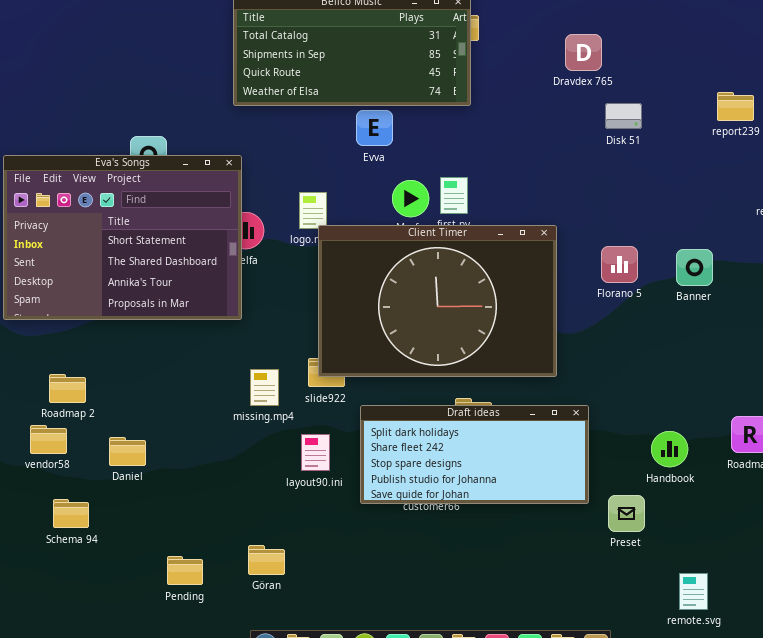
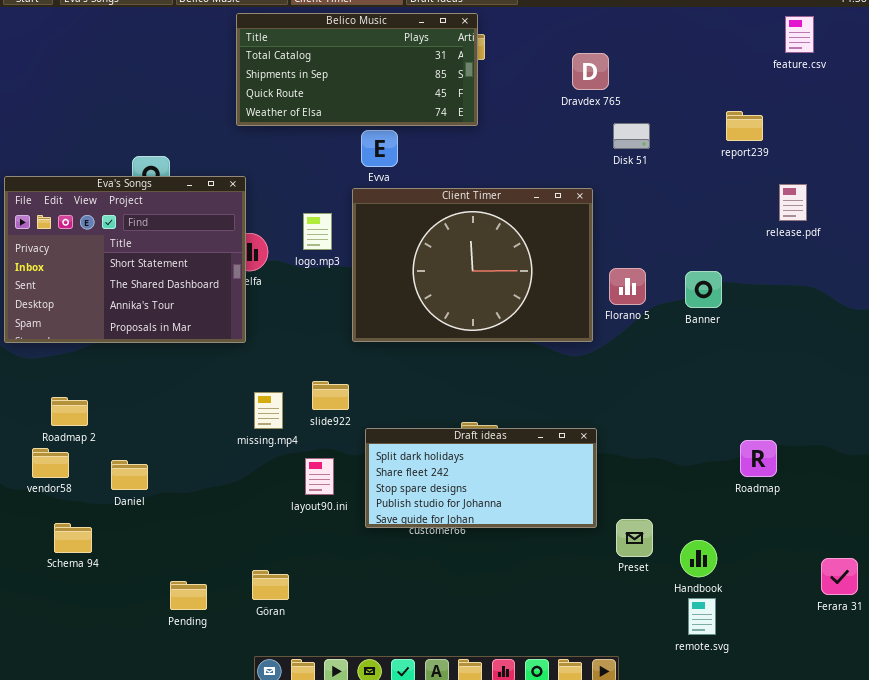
Client Timer: [318,225,557,377] -> [352,188,593,342], moved
Handbook: [651,431,688,467] -> [680,540,717,577], moved

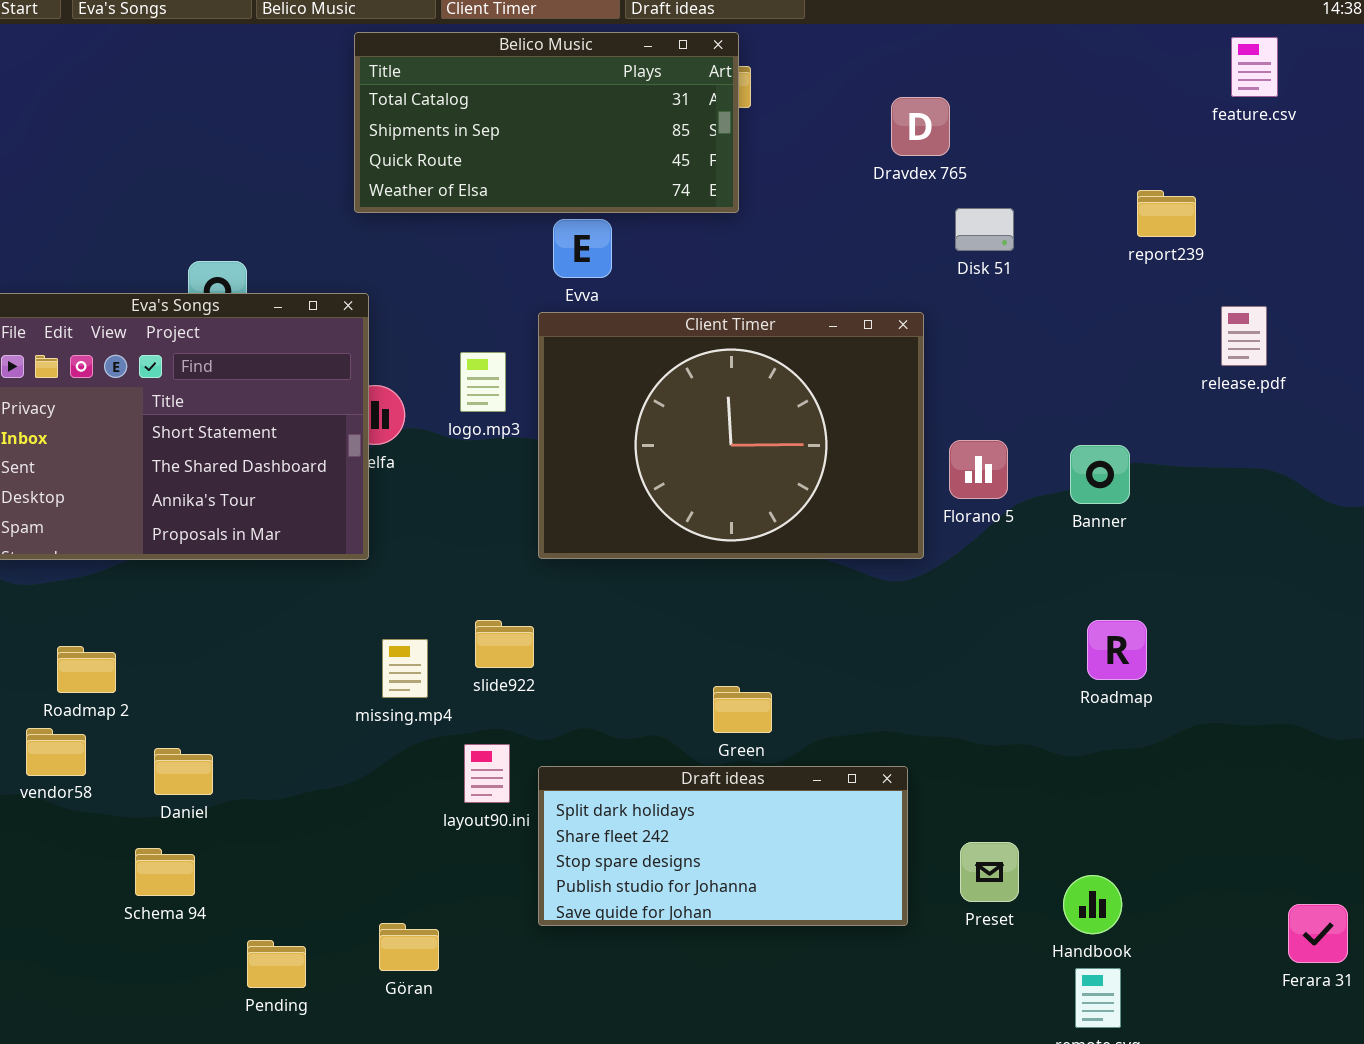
Draft ideas: [365,428,597,528] -> [538,766,908,926], moved
Roadmap: [740,440,777,477] -> [1087,620,1147,680], moved
Schema 94: [54,523,92,553] -> [135,848,195,896], moved

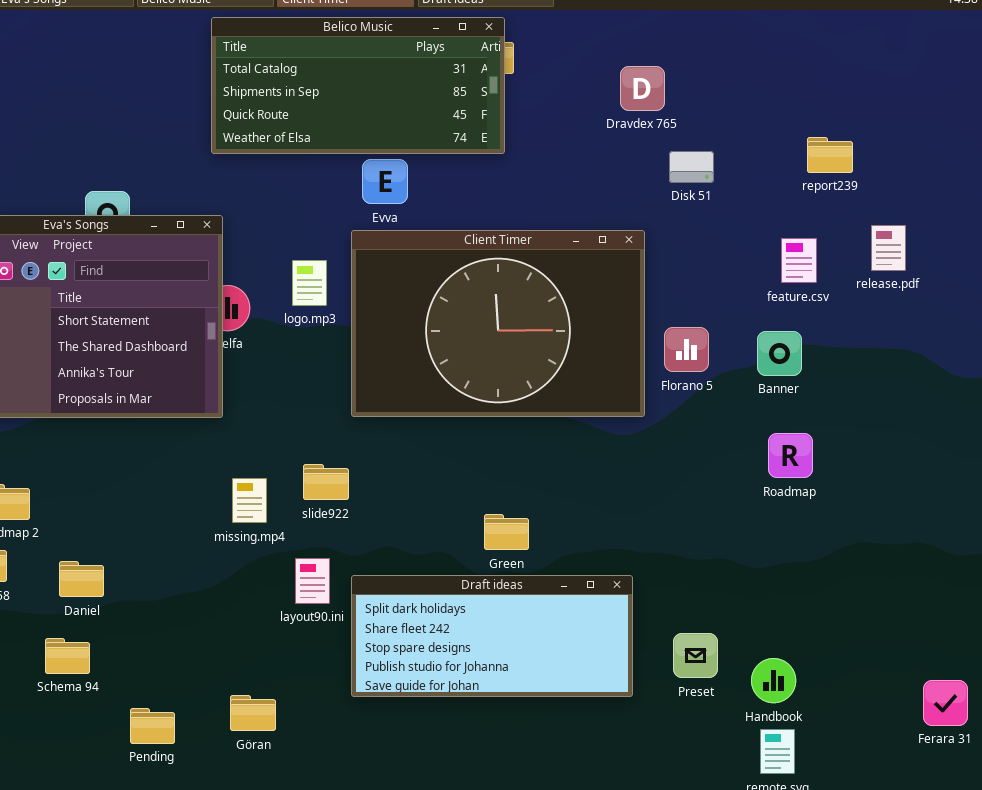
feature.csv: [1231,37,1278,97] -> [781,238,817,283], moved
Roadmap: [1087,620,1147,680] -> [768,433,813,478], moved

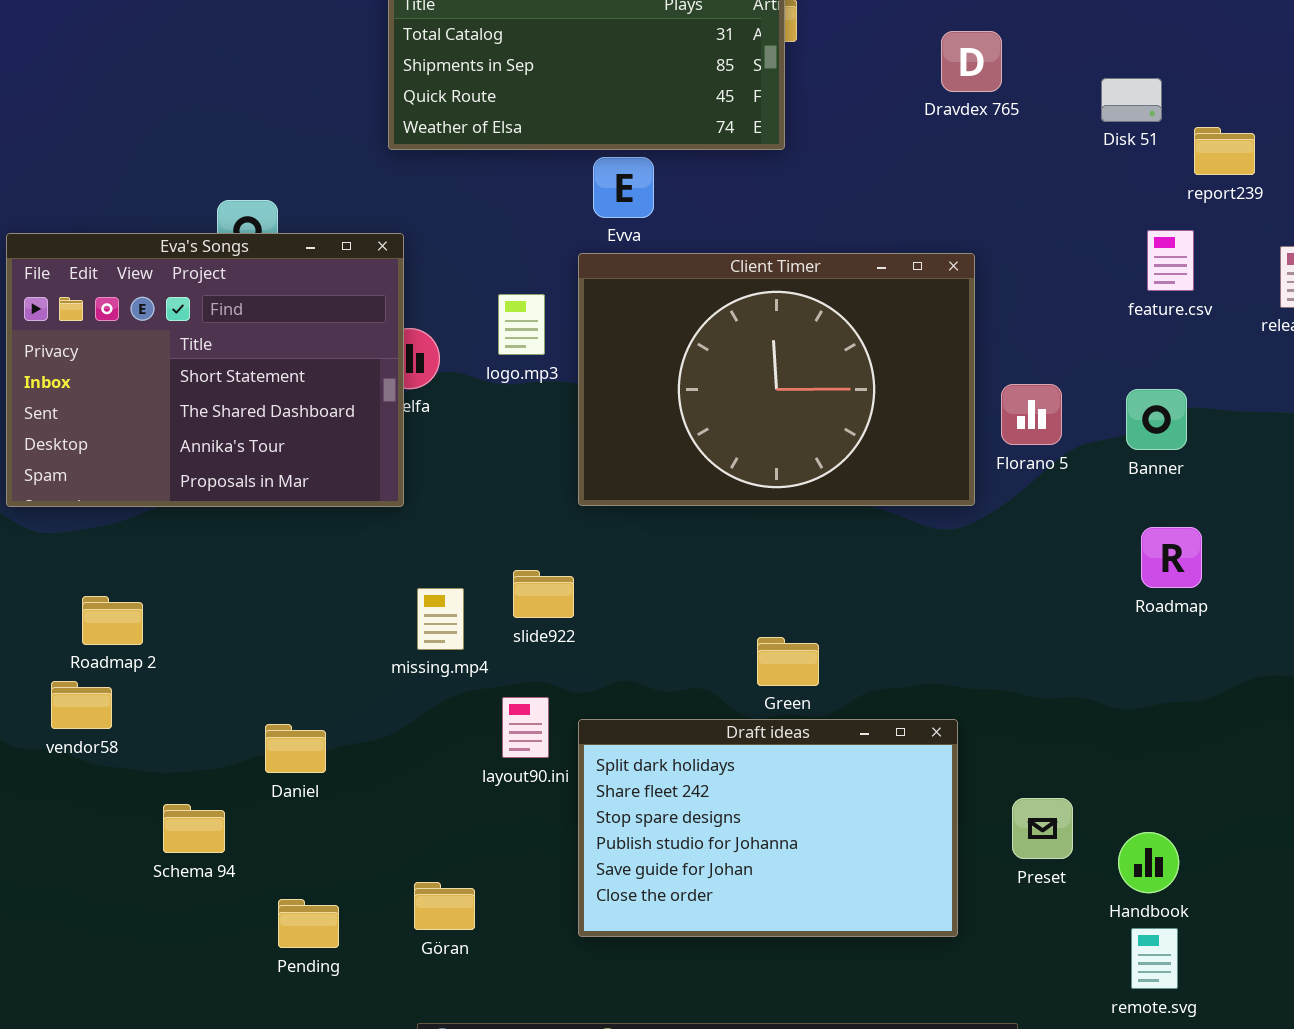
Disk 51: [669,151,714,183] -> [1101,78,1162,122], moved
feature.csv: [781,238,817,283] -> [1147,230,1194,291], moved
Daniel: [59,561,104,597] -> [265,724,326,773], moved
Draft ideas: [351,575,633,697] -> [578,719,958,937], resized

